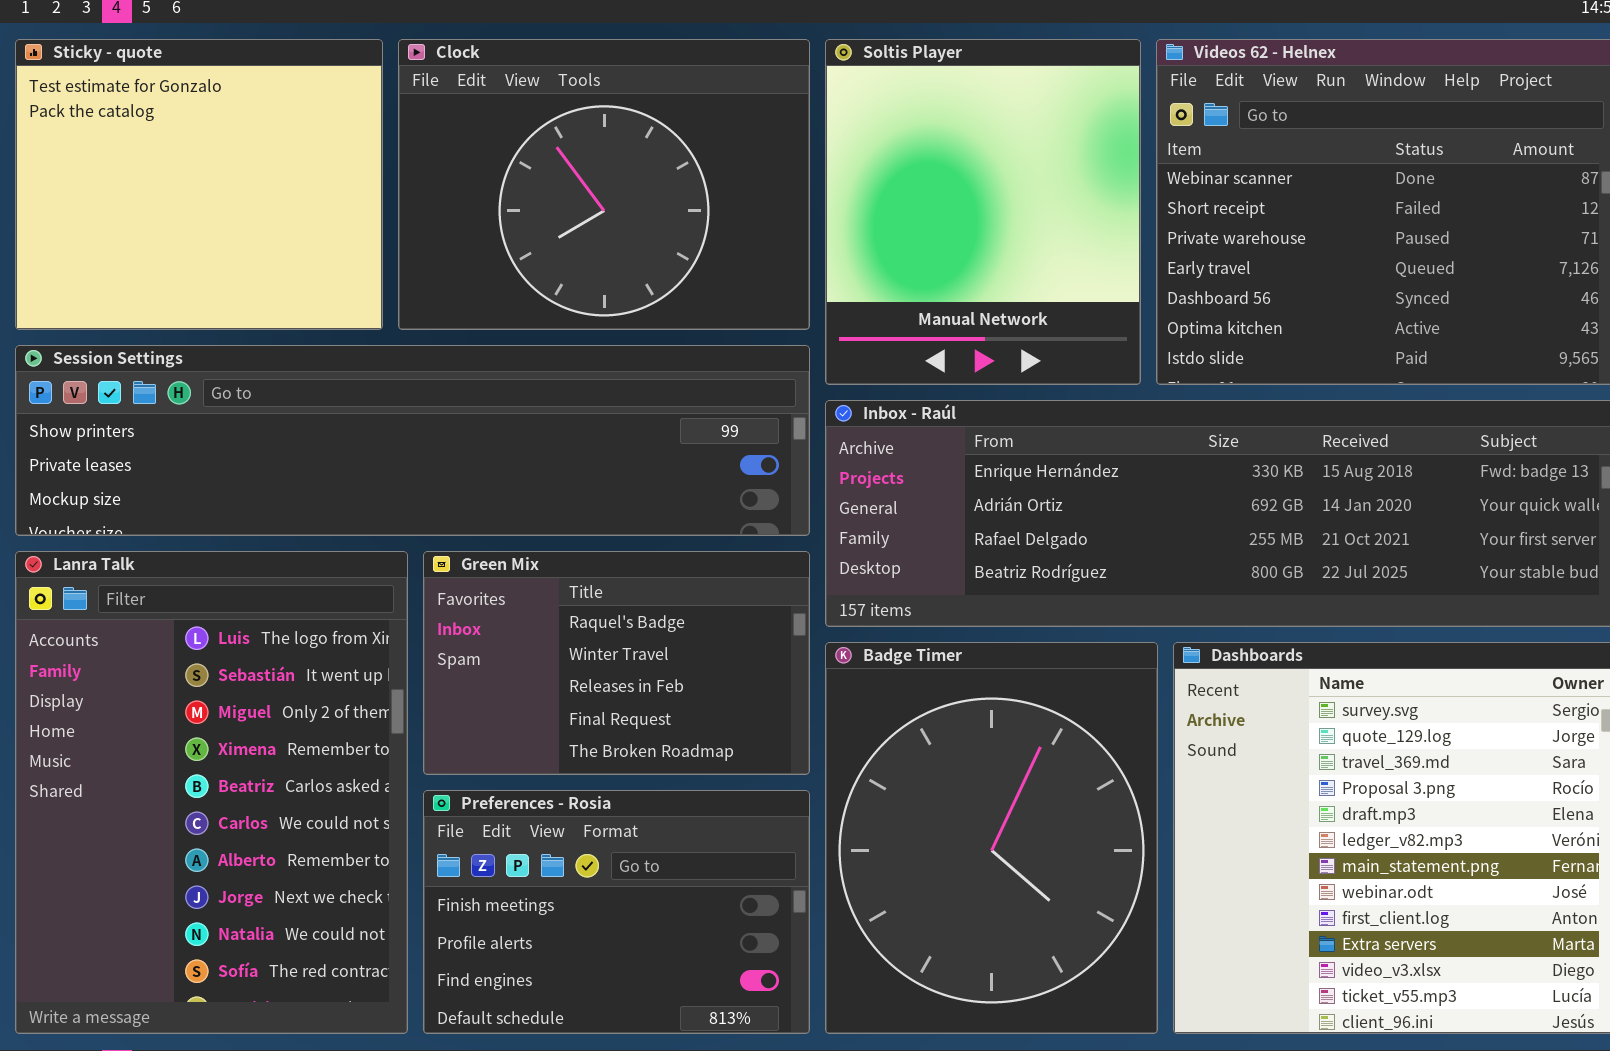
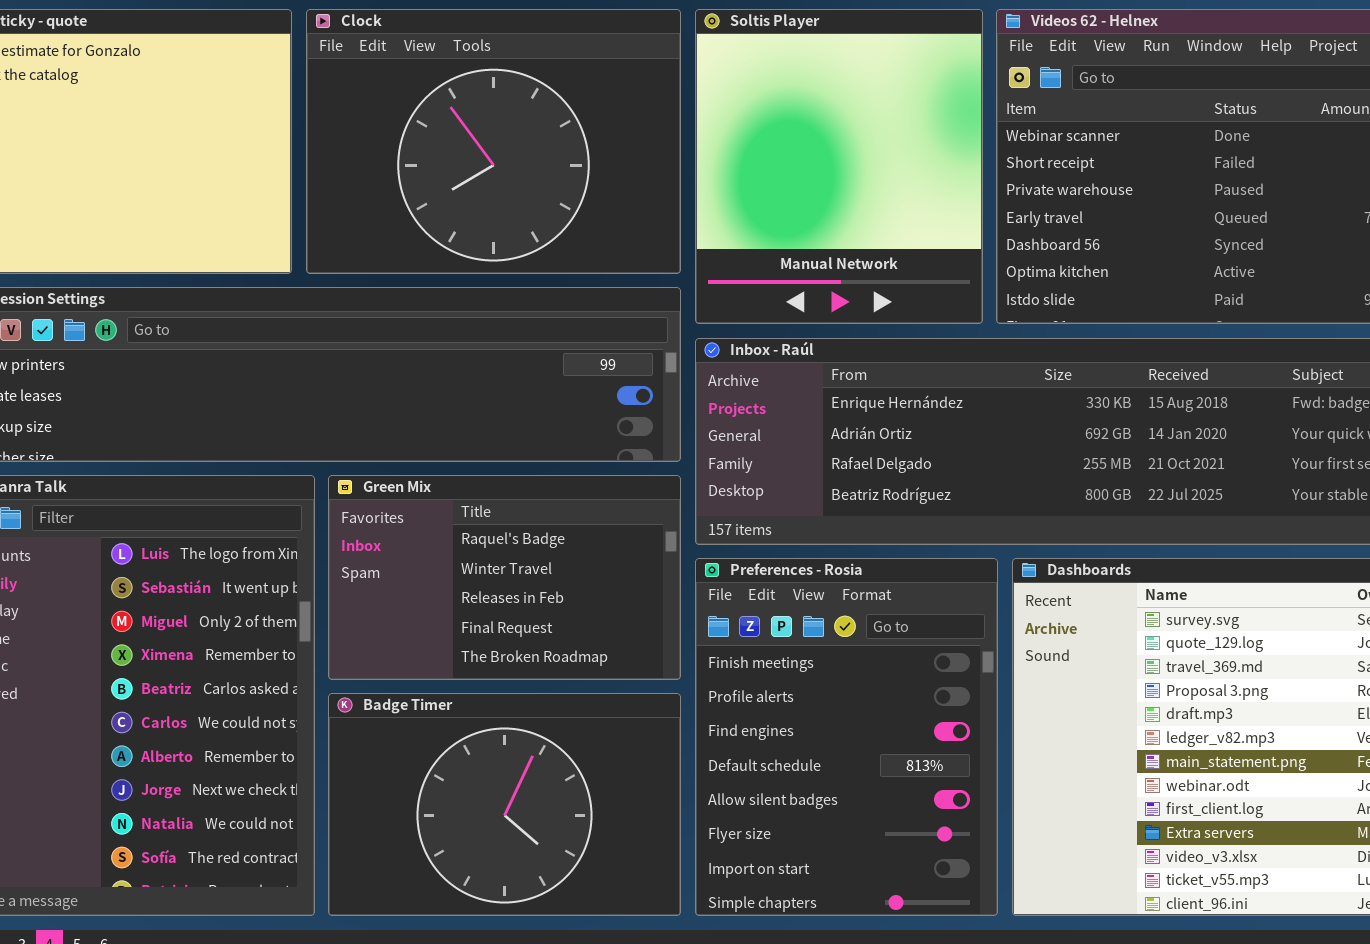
Badge Timer: [825,642,1158,1034] -> [328,693,681,916], moved, resized
Preferences - Rosia: [423,790,810,1034] -> [695,558,998,916], moved, resized

